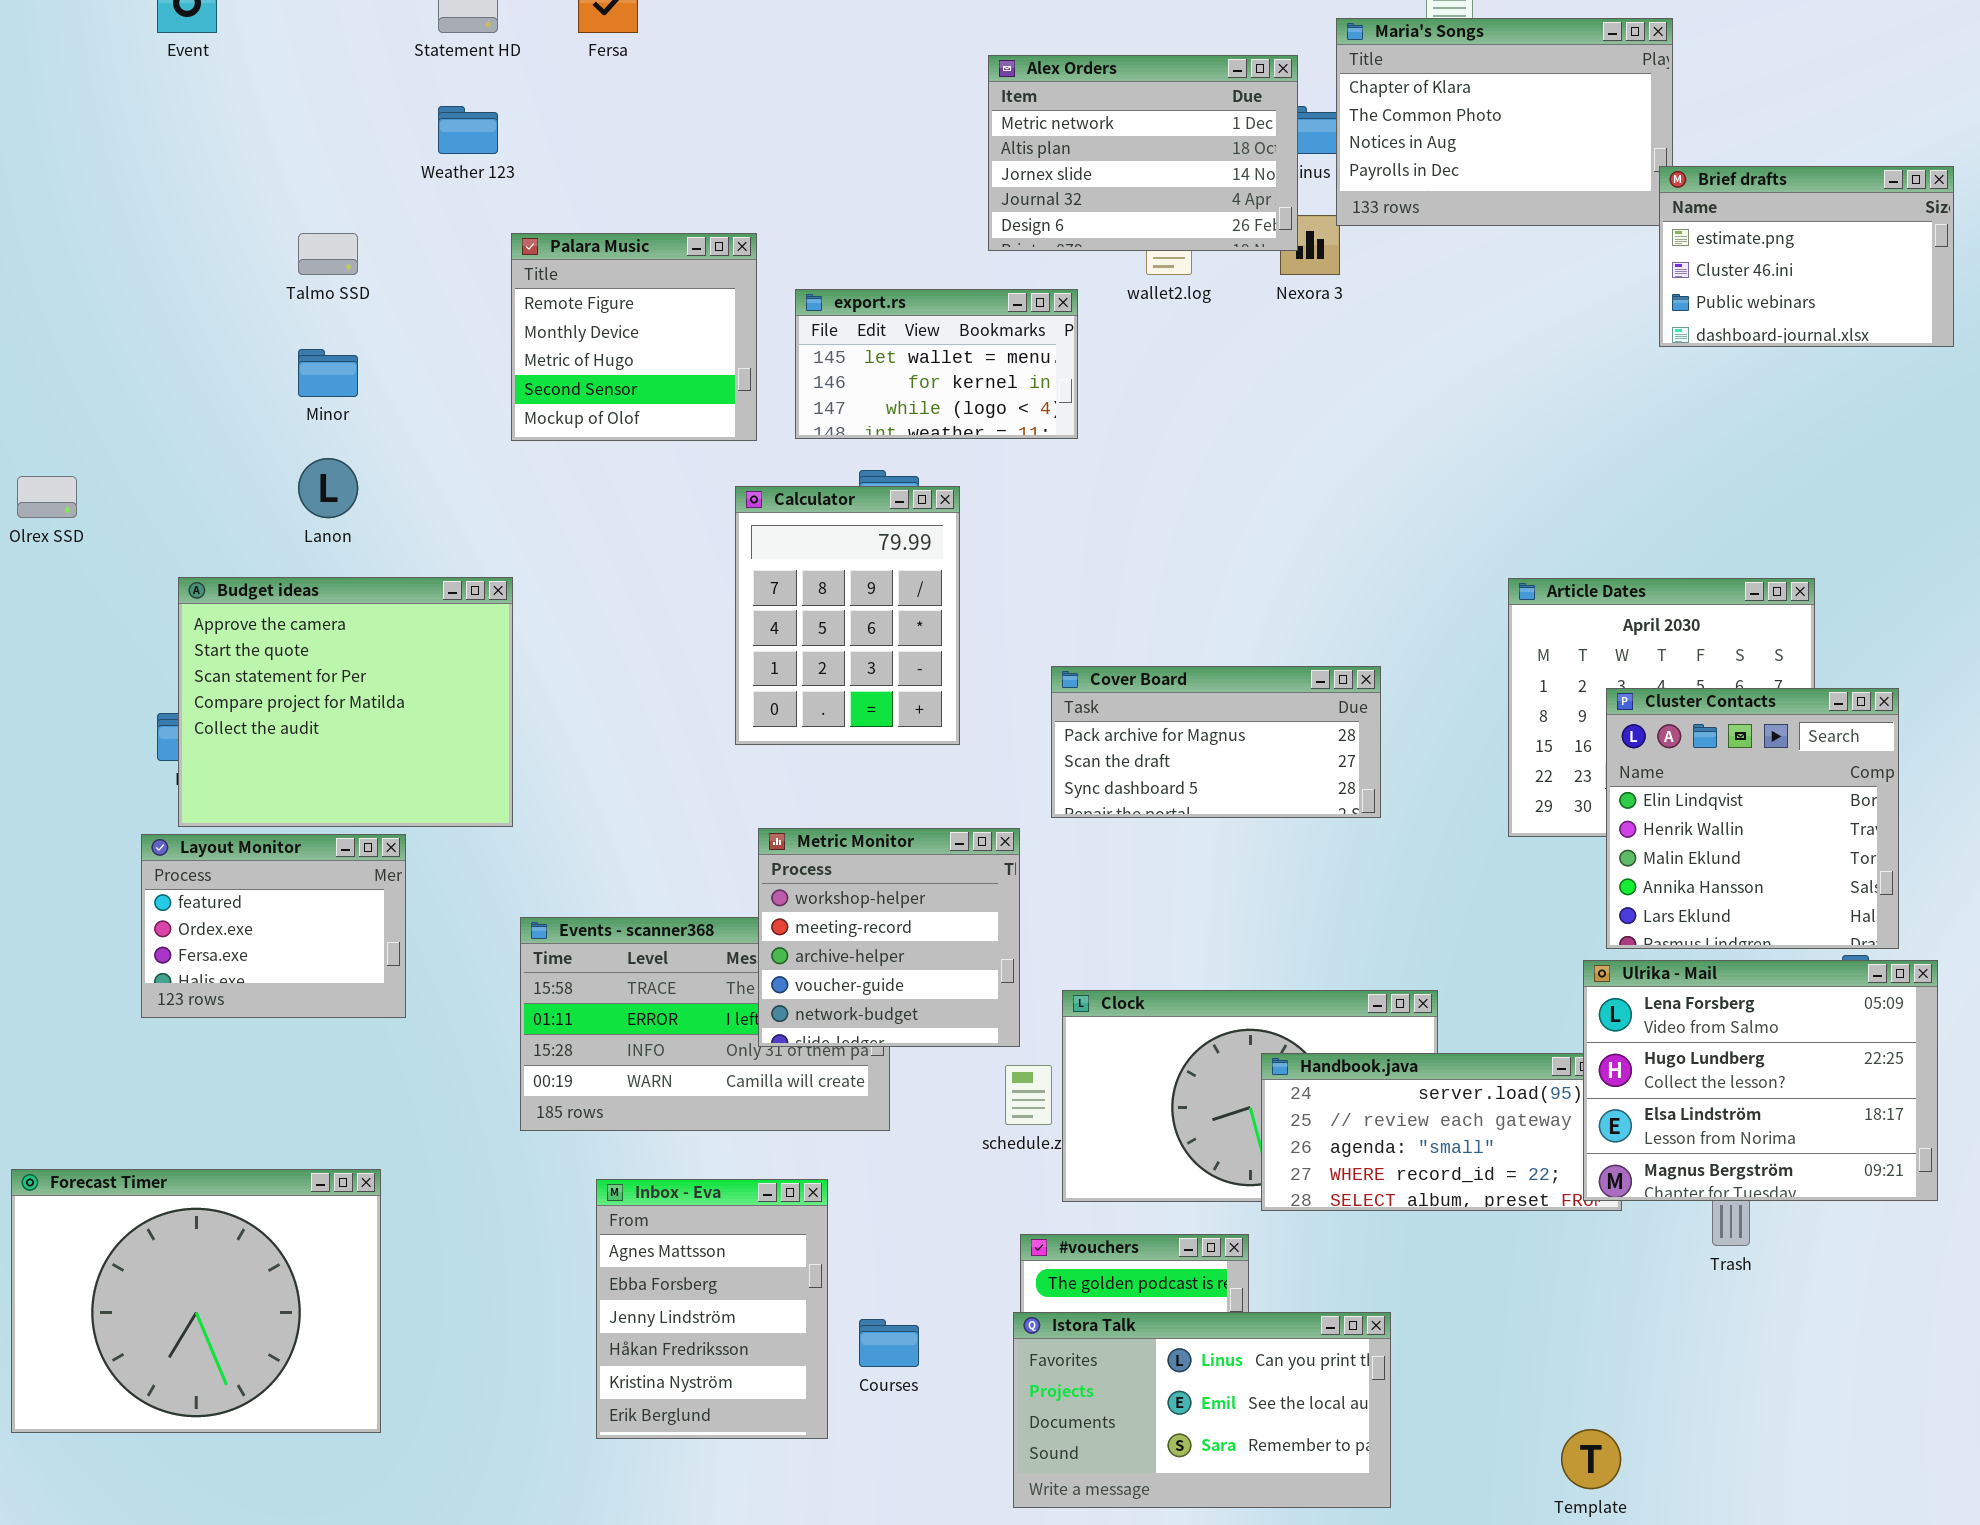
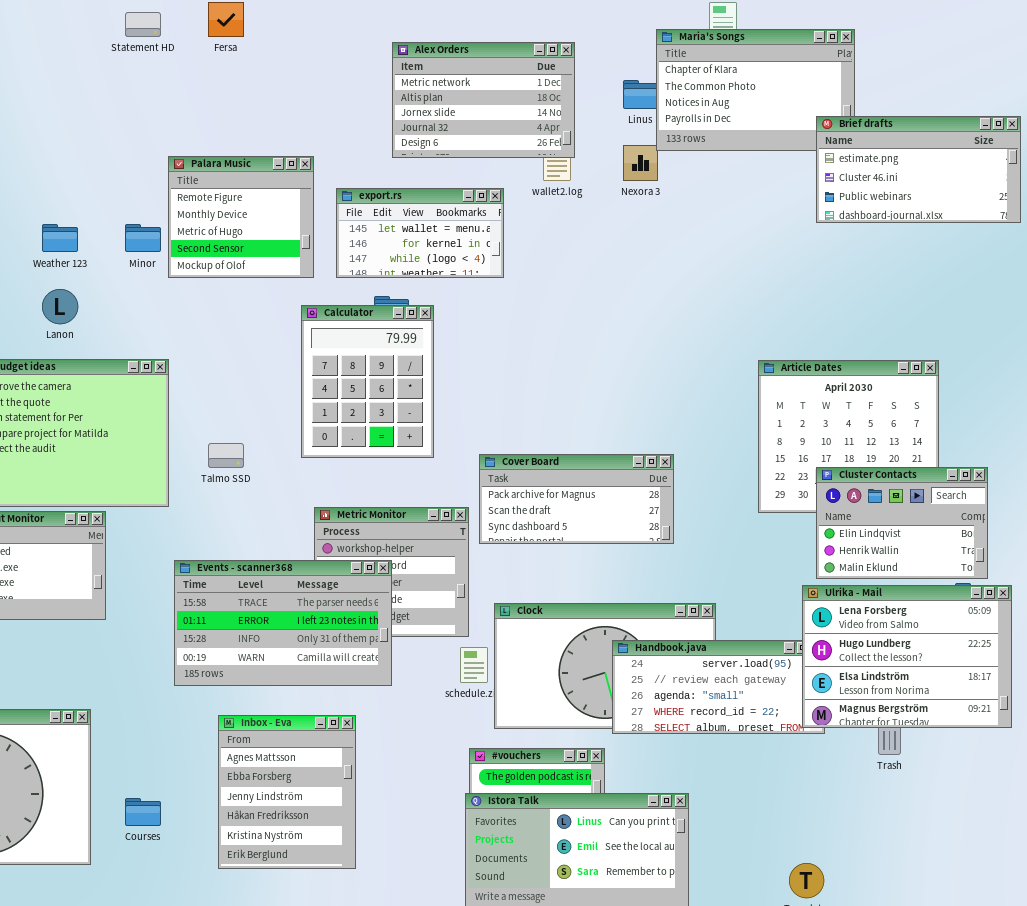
Alex Orders: [988,55,1298,251] -> [392,42,575,158], moved
Weather 123: [438,106,498,154] -> [42,224,78,252], moved
Brief drafts: [1659,166,1954,347] -> [816,116,1021,223], resized
Talmo SSD: [298,233,358,275] -> [208,443,244,468], moved
Minor: [298,349,358,397] -> [125,224,161,252], moved
Cover Board: [1051,666,1381,818] -> [479,454,674,544], moved
Cluster Contacts: [1606,688,1899,949] -> [816,467,988,579], resized
Events - scanner368: [520,917,890,1131] -> [174,560,392,686], raised
Courses: [859,1319,919,1367] -> [125,798,161,826], moved

